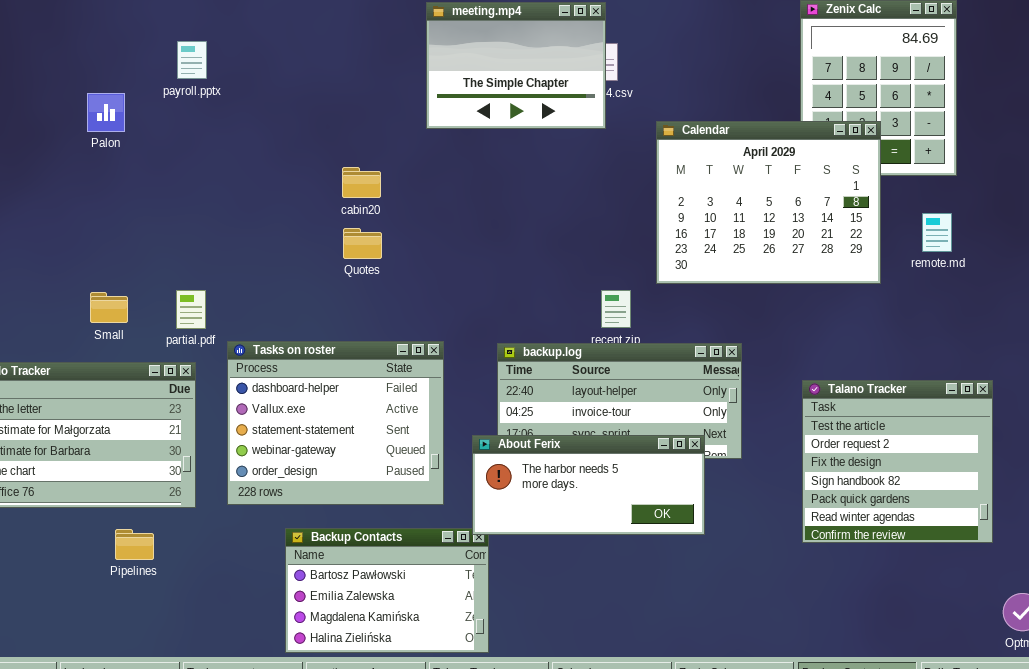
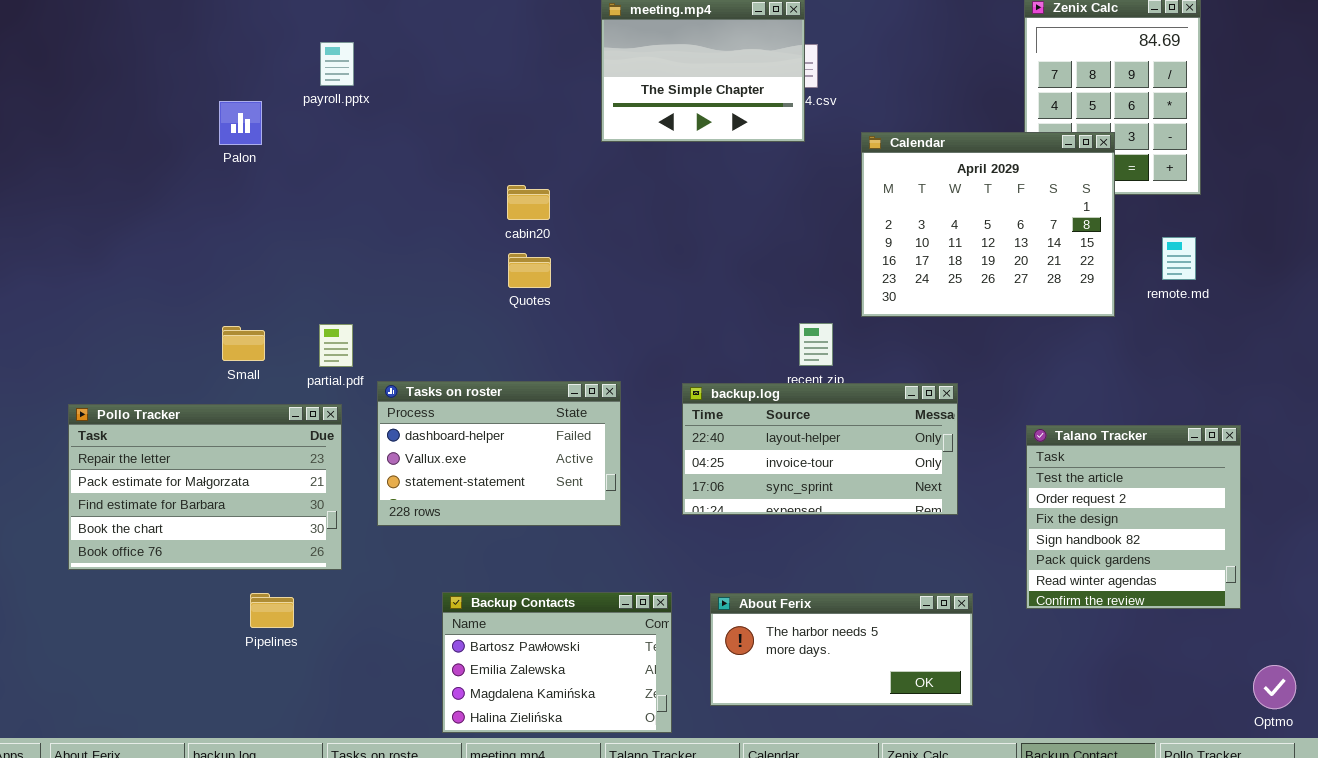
Tasks on roster: [227,341,444,505] -> [377,381,621,526], resized
About Ferix: [472,435,705,535] -> [710,593,973,706], moved

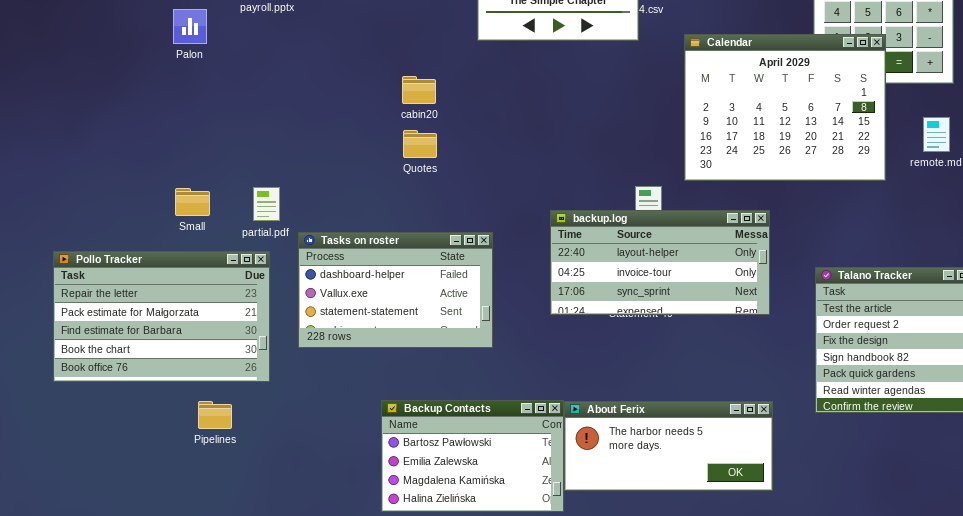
backup.log: [682,383,958,515] -> [550,210,770,315], moved
Backup Contacts: [442,592,672,733] -> [381,400,564,512], moved

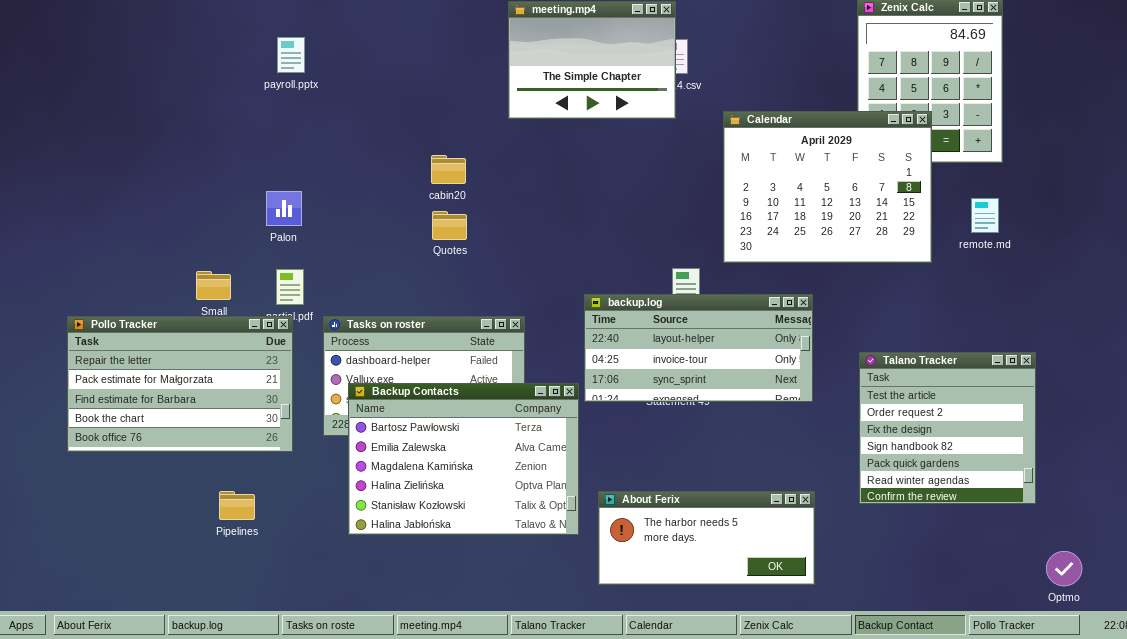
Palon: [173,9,207,44] -> [266,191,302,226], moved
Pollo Tracker: [53,251,270,382] -> [67,316,293,452], moved
Backup Contacts: [381,400,564,512] -> [348,383,579,535], moved, resized

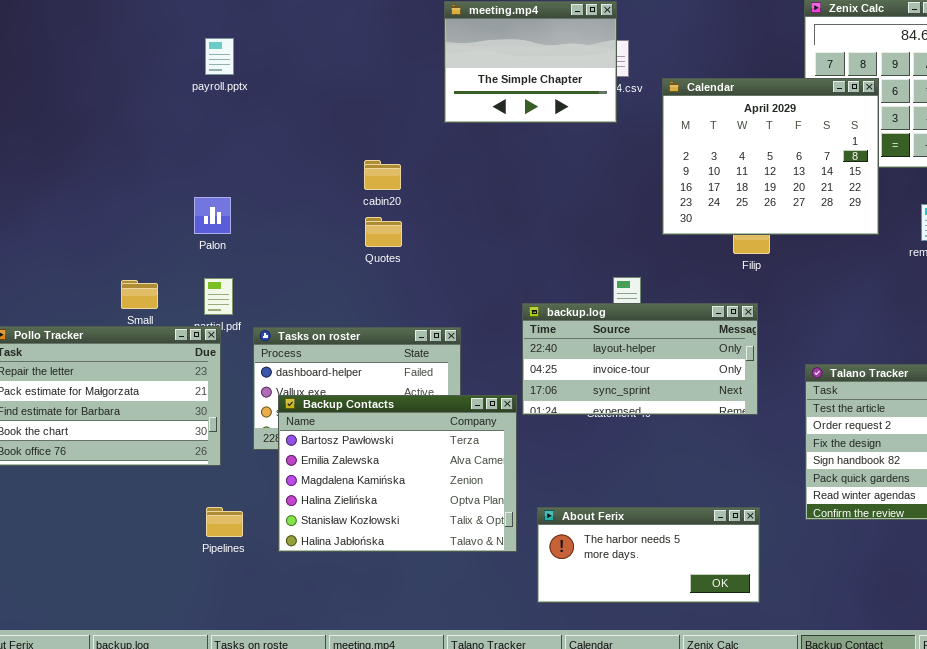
Calendar: [723,111,932,263] -> [662,78,879,235], moved
Pipelines: [219,491,255,520] -> [206,507,243,537], moved

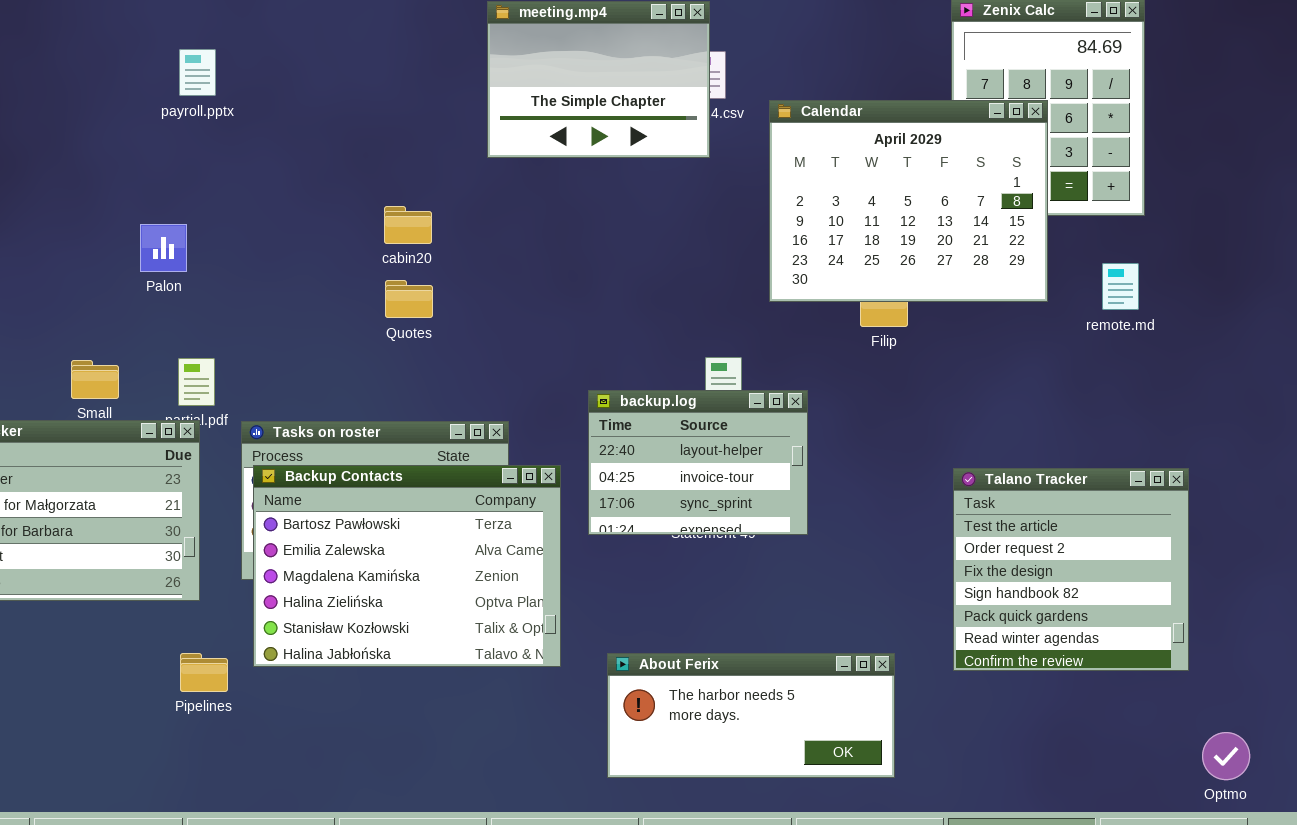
Palon: [194,197,231,234] -> [140,224,187,272], moved
backup.log: [522,303,758,415] -> [588,390,808,535], resized
Backup Contacts: [278,395,517,552] -> [253,465,561,667], moved

